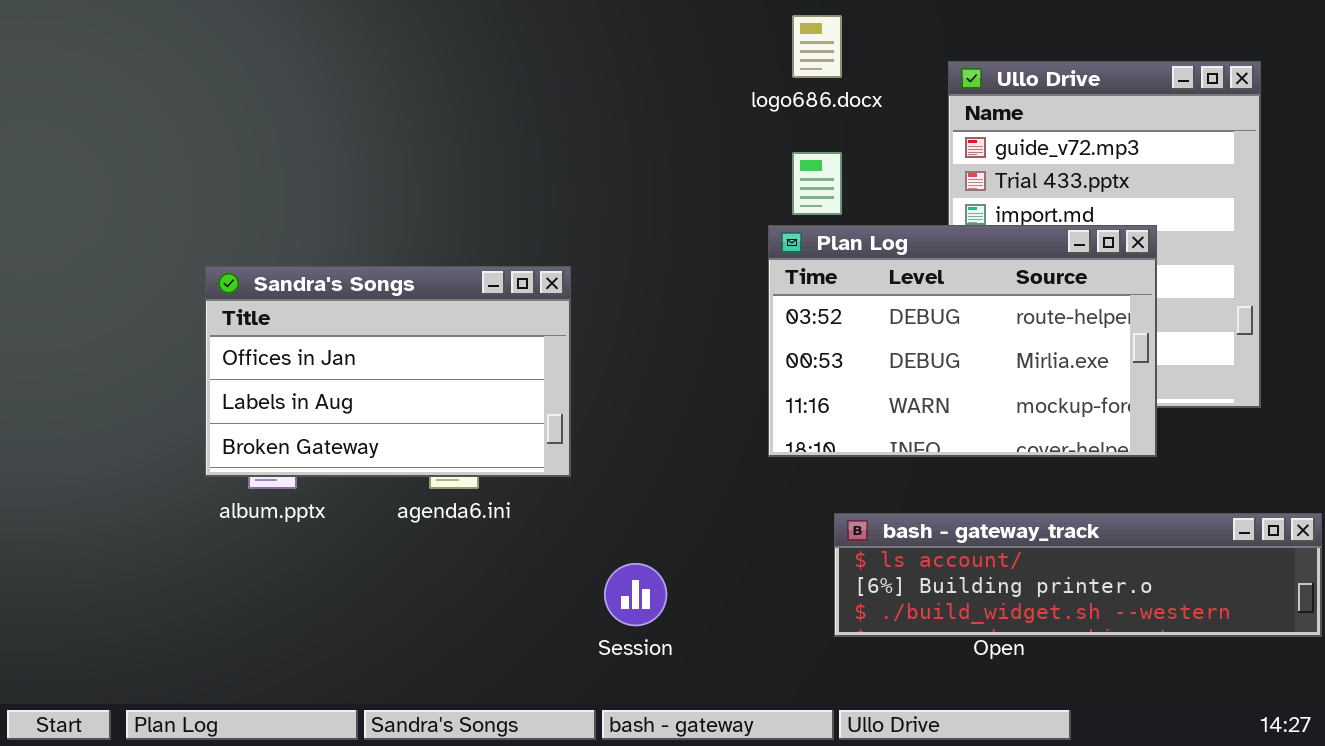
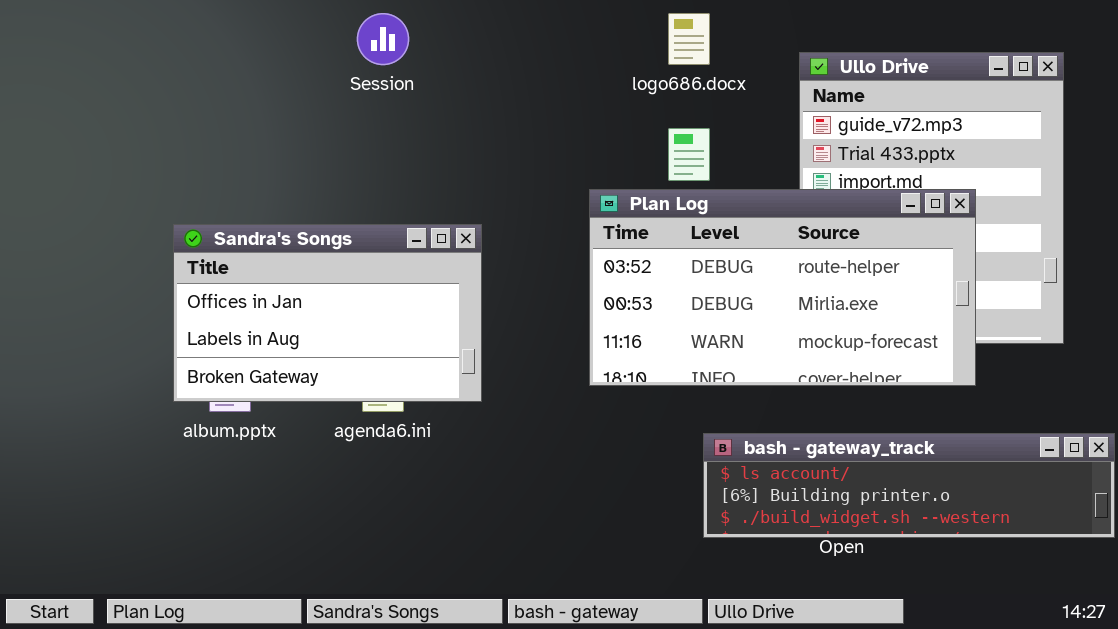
Plan Log: [768,225,1157,457] -> [589,189,976,386], resized
Session: [604,563,667,626] -> [357,13,409,65], moved

